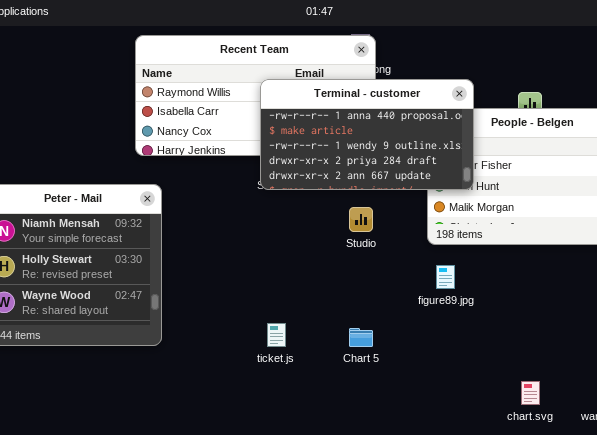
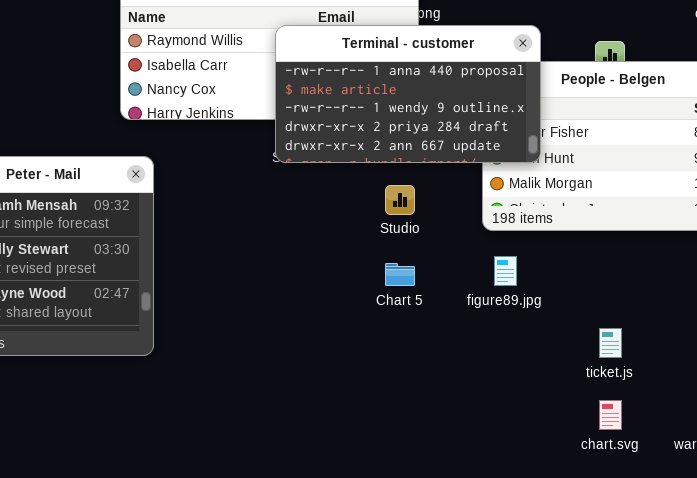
ticket.js: [267,323,286,347] -> [599,328,622,358], moved
Chart 5: [349,328,373,347] -> [385,263,415,286], moved

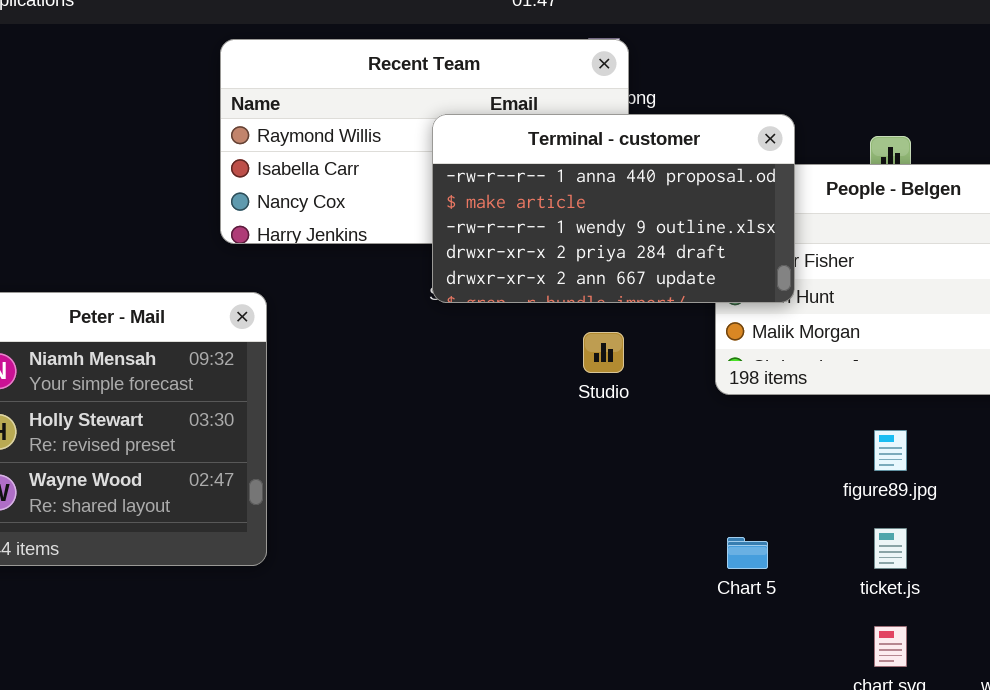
figure89.jpg: [494,256,517,286] -> [874,430,907,471], moved
Chart 5: [385,263,415,286] -> [727,537,768,569], moved

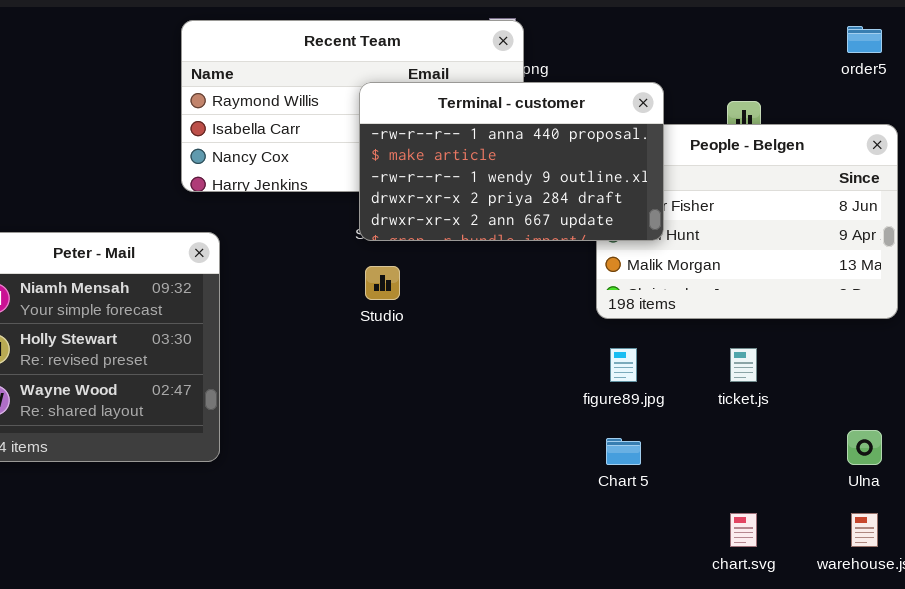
Studio: [583,332,624,373] -> [365,266,400,300], moved
figure89.jpg: [874,430,907,471] -> [610,348,637,382], moved
ticket.js: [874,528,907,569] -> [730,348,757,382], moved

